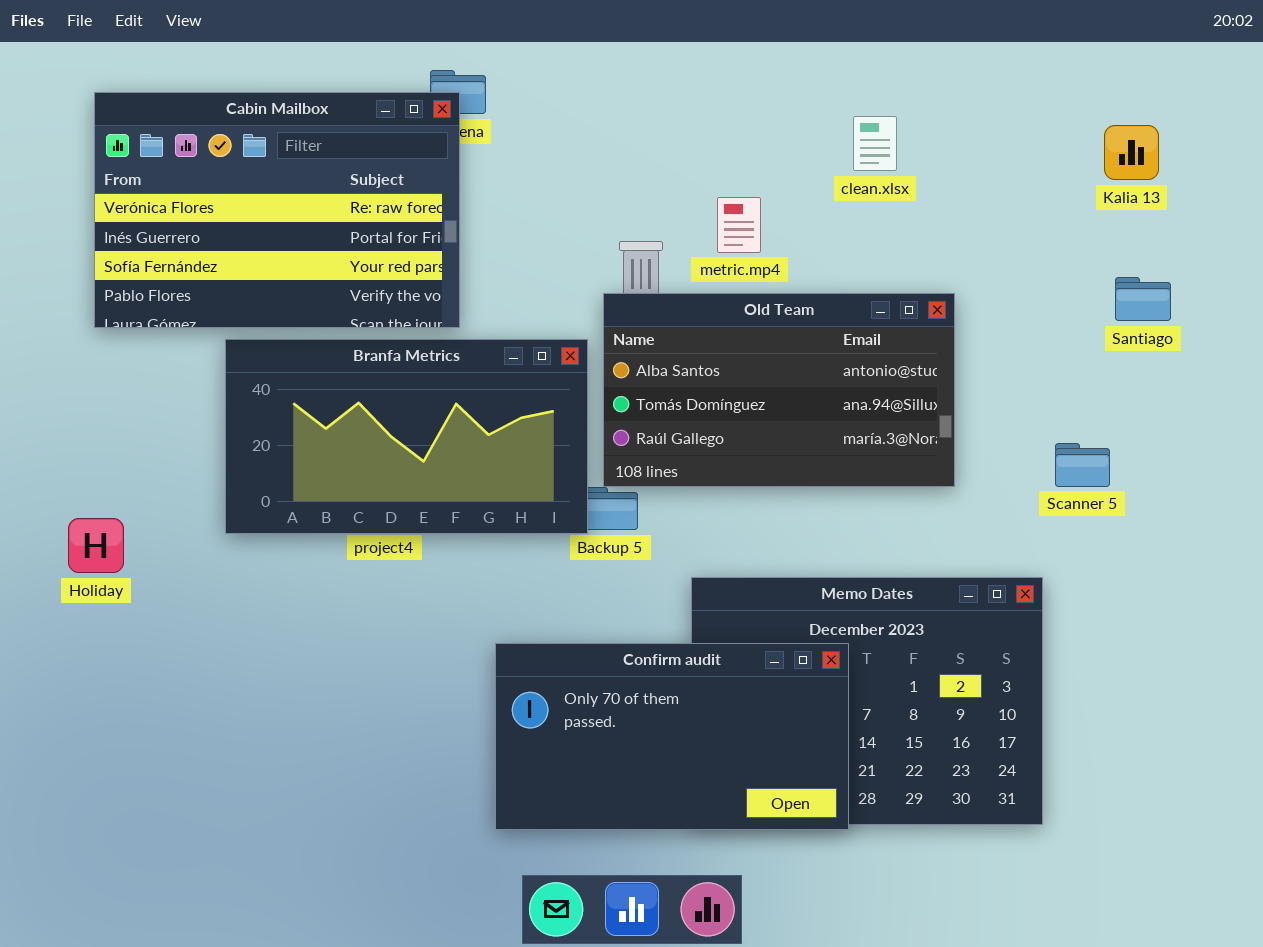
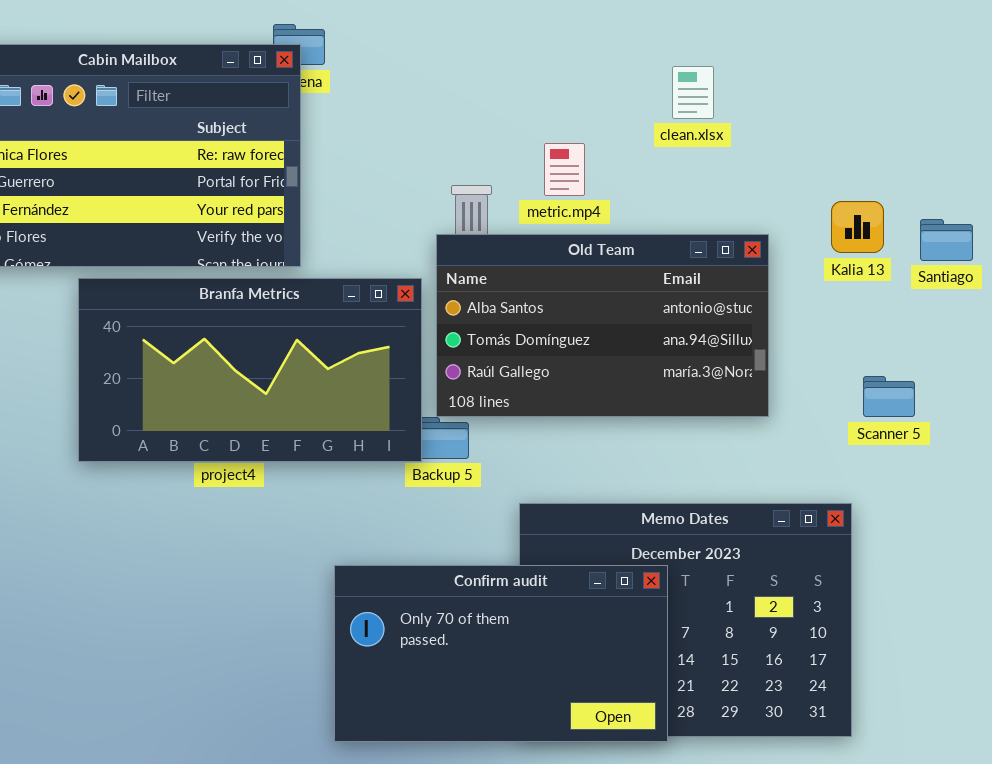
Kalia 13: [1104,125,1159,180] -> [831,201,884,253], moved

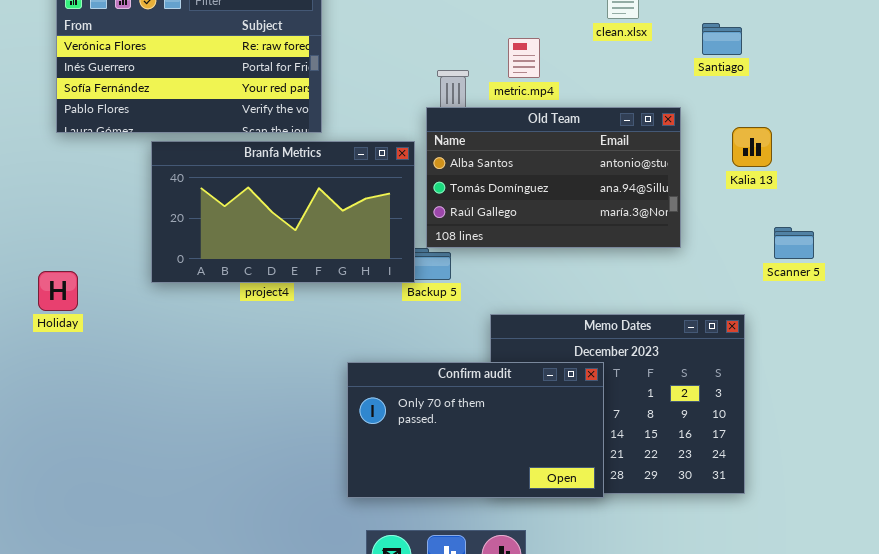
Kalia 13: [831,201,884,253] -> [732,127,772,167], moved
Santiago: [920,219,973,261] -> [702,23,742,55], moved
Scanner 5: [863,376,915,417] -> [774,227,814,259], moved

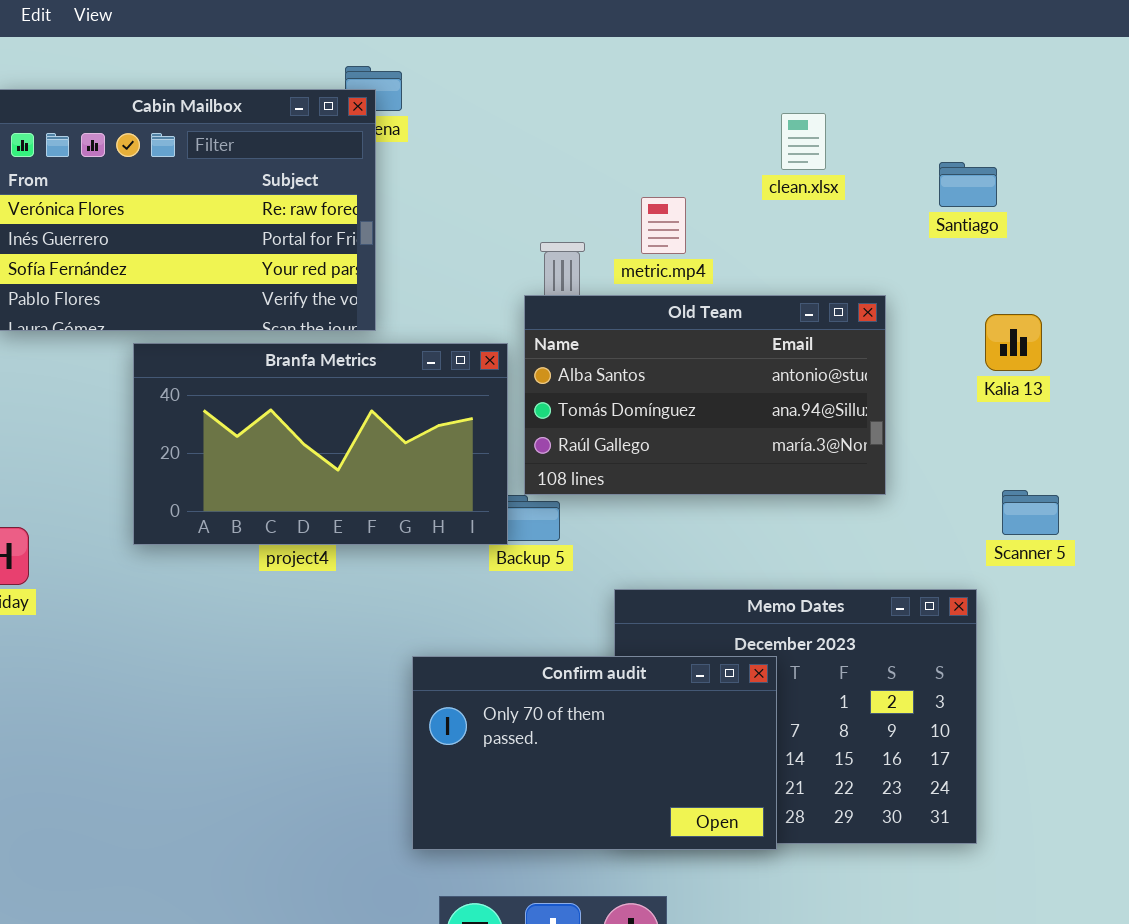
Santiago: [702,23,742,55] -> [939,162,997,207], moved
Kalia 13: [732,127,772,167] -> [985,314,1042,371], moved
Scanner 5: [774,227,814,259] -> [1002,490,1059,535], moved

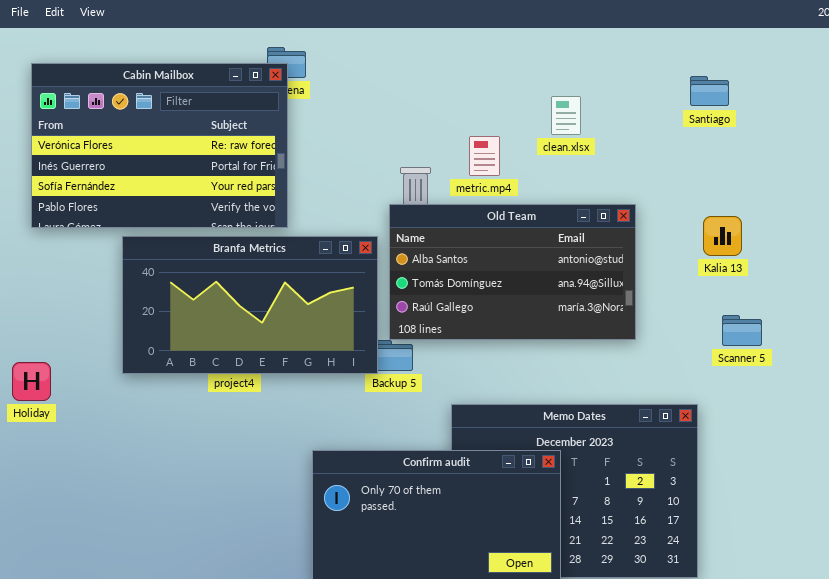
clean.xlsx: [781,113,826,170] -> [551,96,581,135], moved
Santiago: [939,162,997,207] -> [690,76,729,106], moved
Scanner 5: [1002,490,1059,535] -> [722,315,762,346], moved

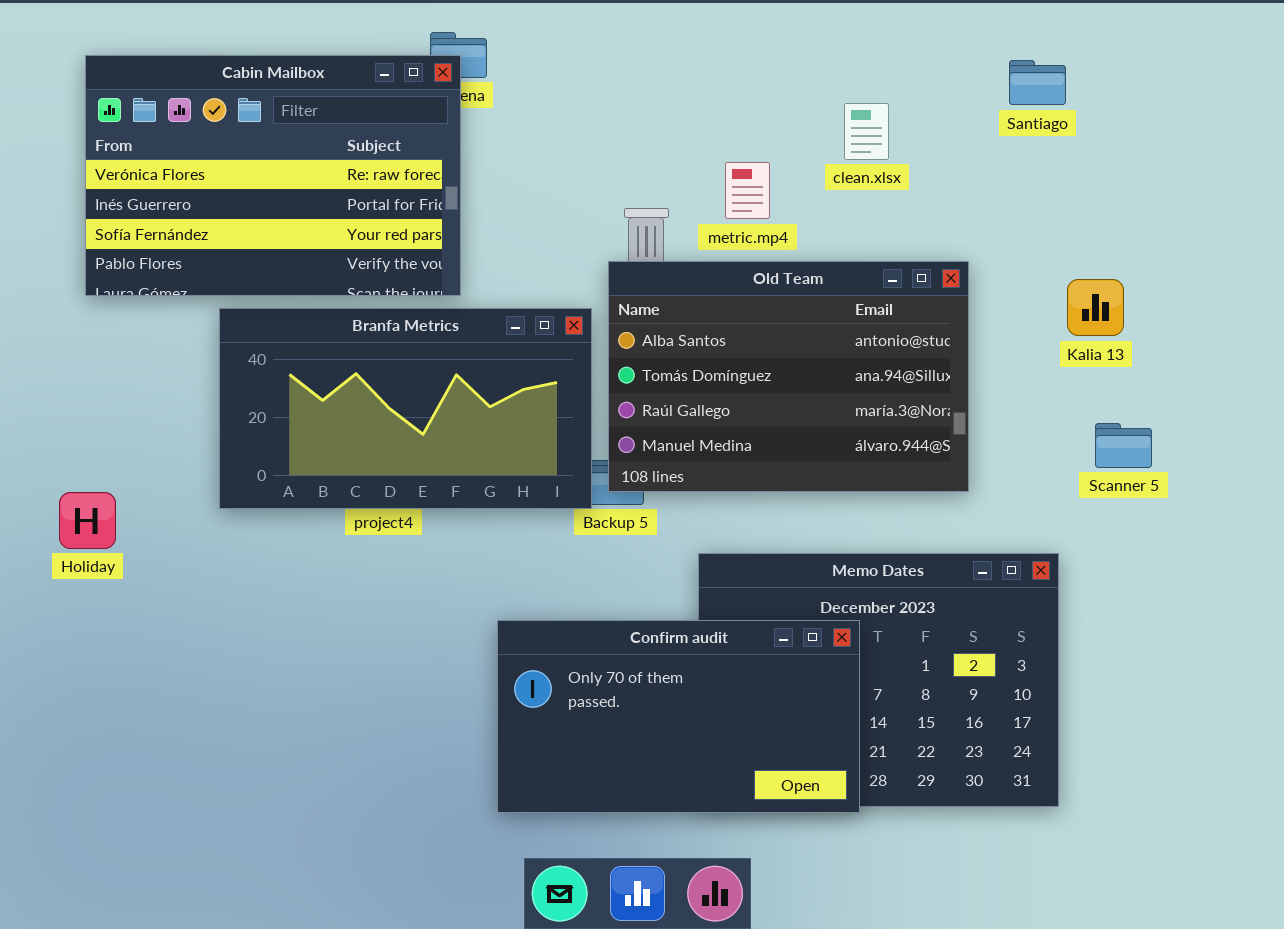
Santiago: [690,76,729,106] -> [1009,60,1066,105], moved
Old Team: [389,204,636,340] -> [608,261,969,492], resized

